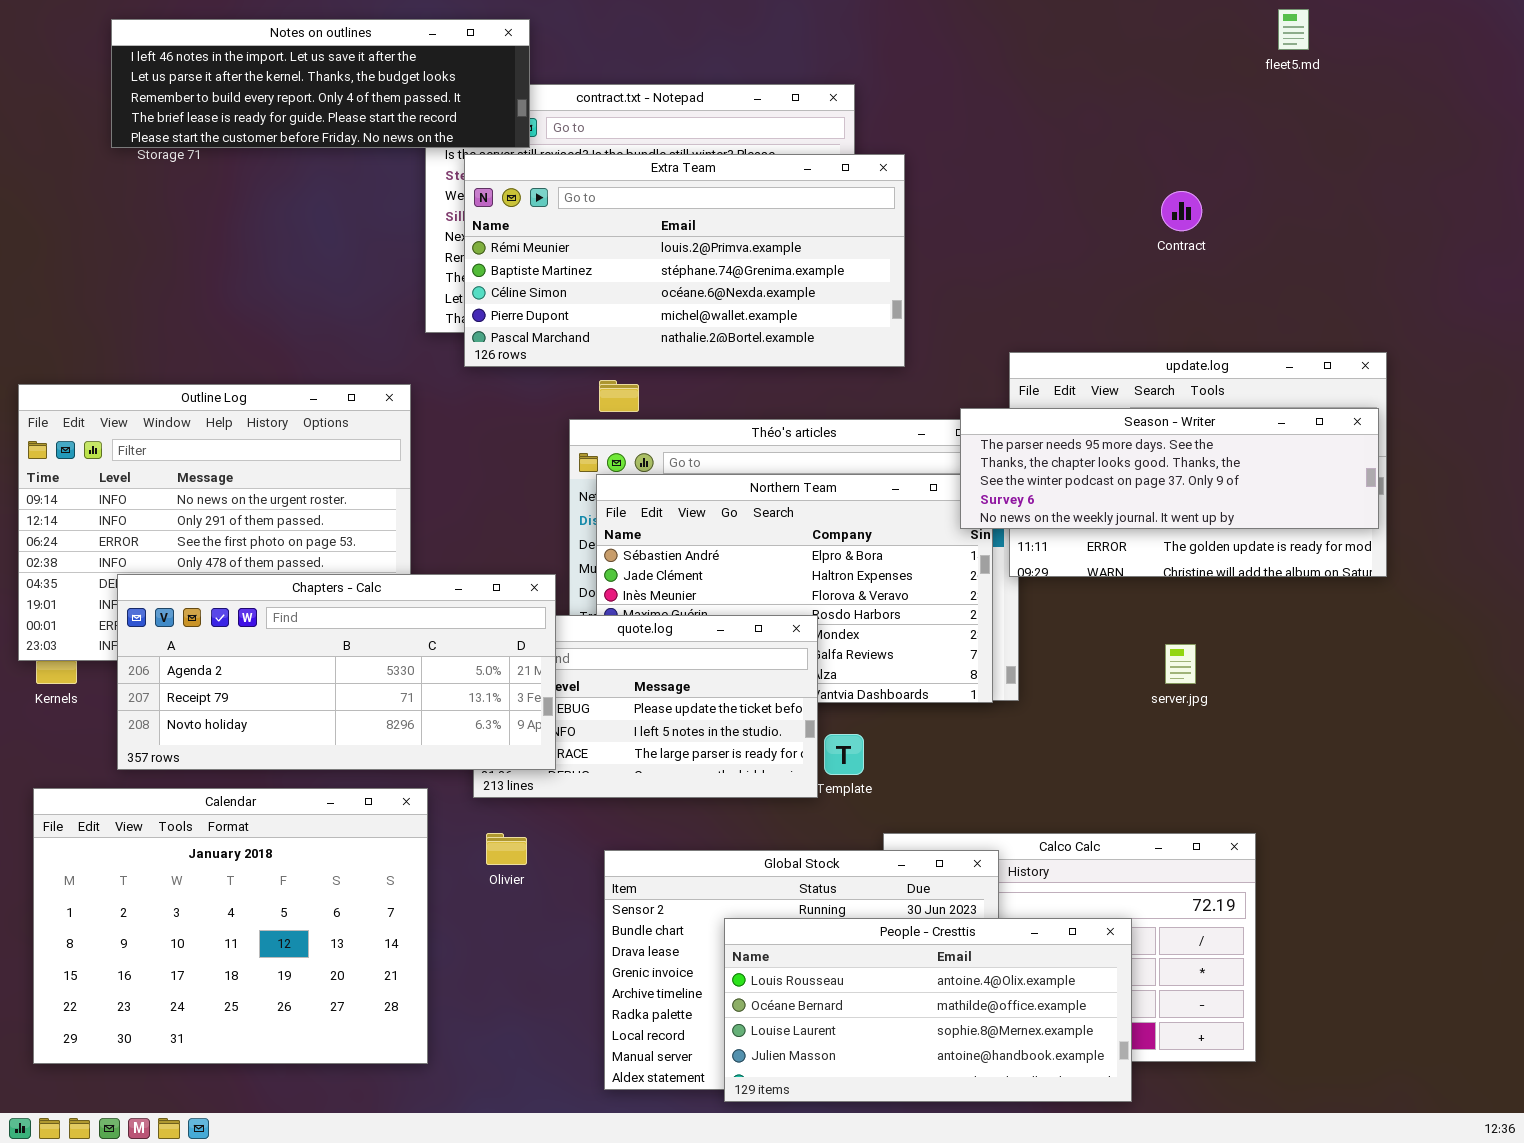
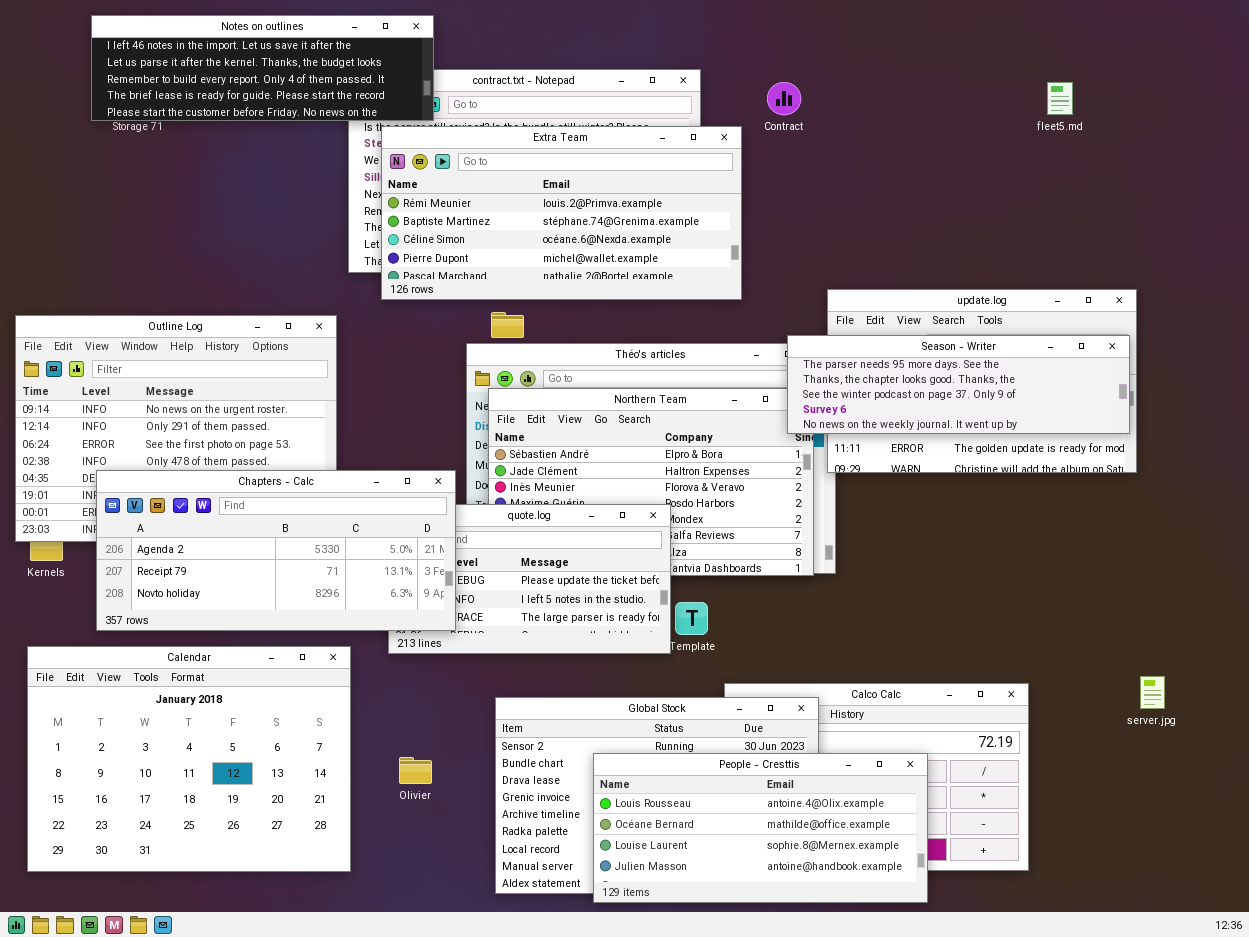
fleet5.md: [1278,9,1309,50] -> [1047,82,1073,115], moved
Contract: [1161,191,1202,231] -> [767,82,801,115], moved
server.jpg: [1165,644,1196,684] -> [1140,676,1165,709], moved
Olivier: [486,833,527,865] -> [399,757,432,784], moved

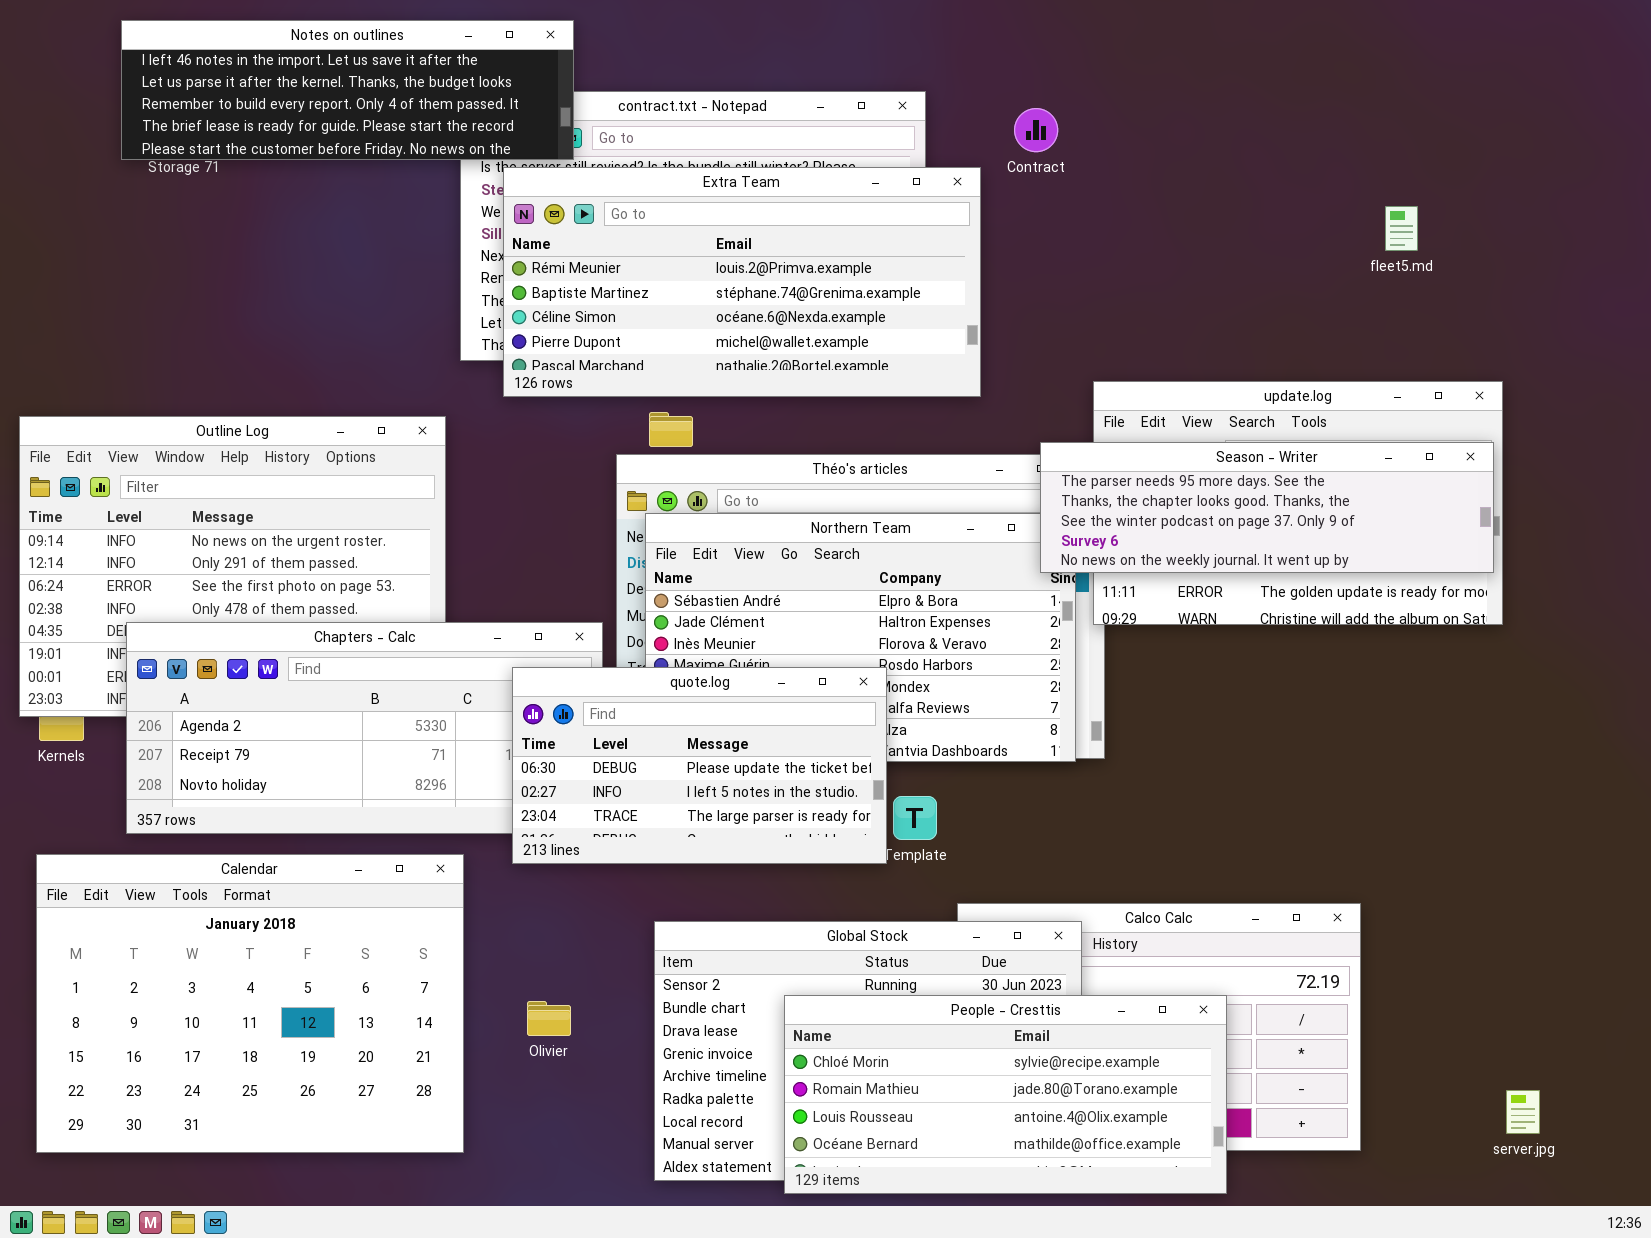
fleet5.md: [1047,82,1073,115] -> [1385,206,1418,251], moved
quote.log: [388,504,671,654] -> [512,667,887,864], raised
server.jpg: [1140,676,1165,709] -> [1506,1090,1540,1134], moved
People - Cresttis: [593,753,928,903] -> [784,995,1227,1194], scrolled up 2 rows

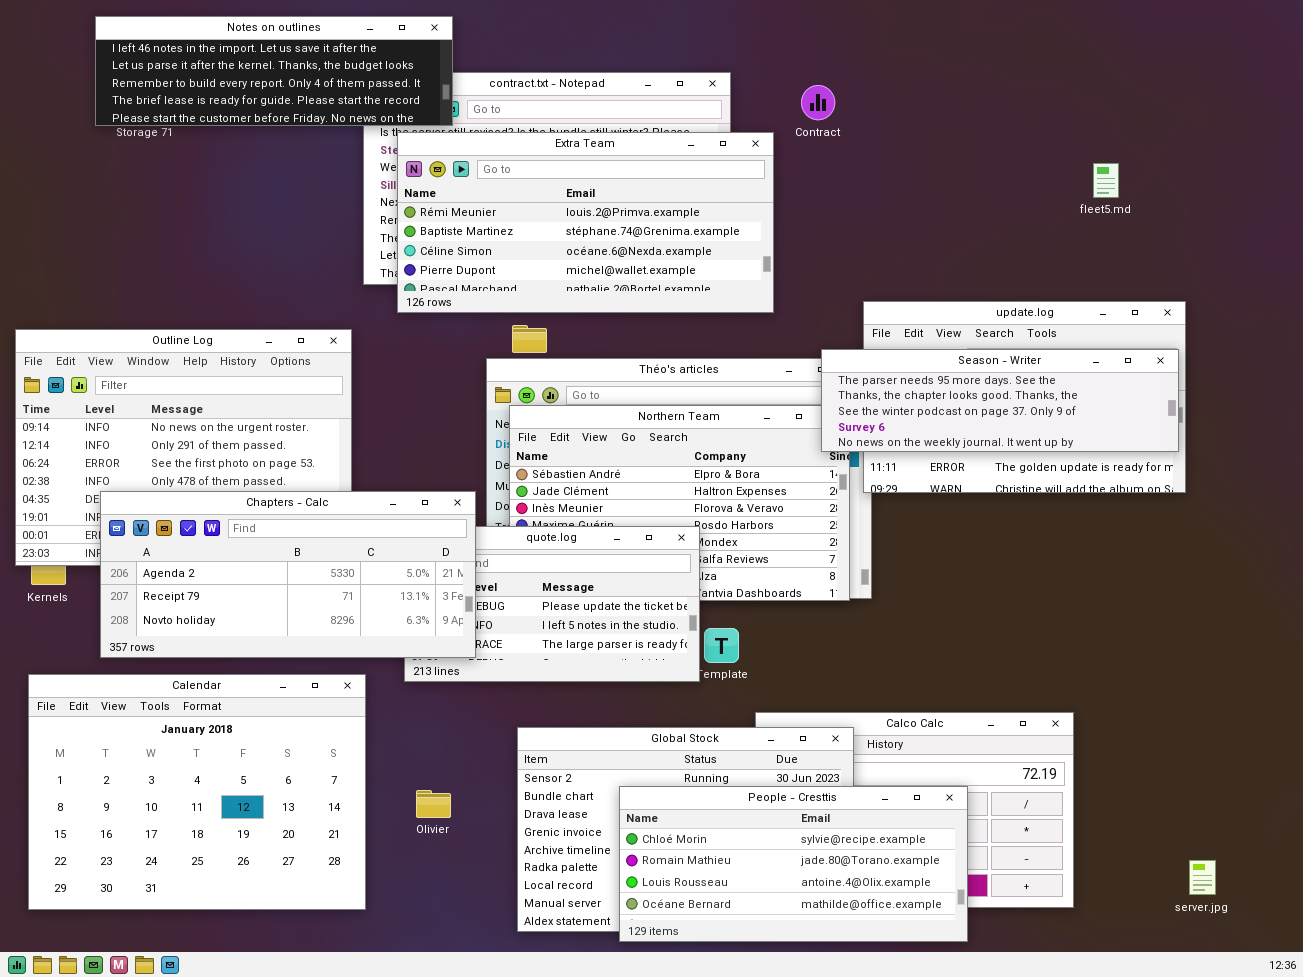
Chapters - Calc: [126,622,603,834] -> [100,491,476,658], raised

